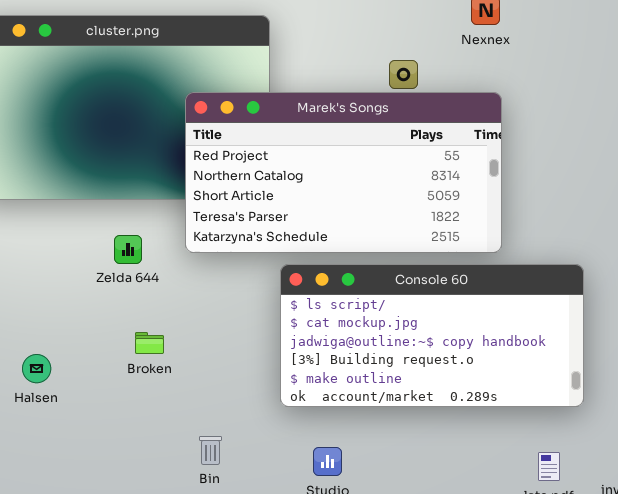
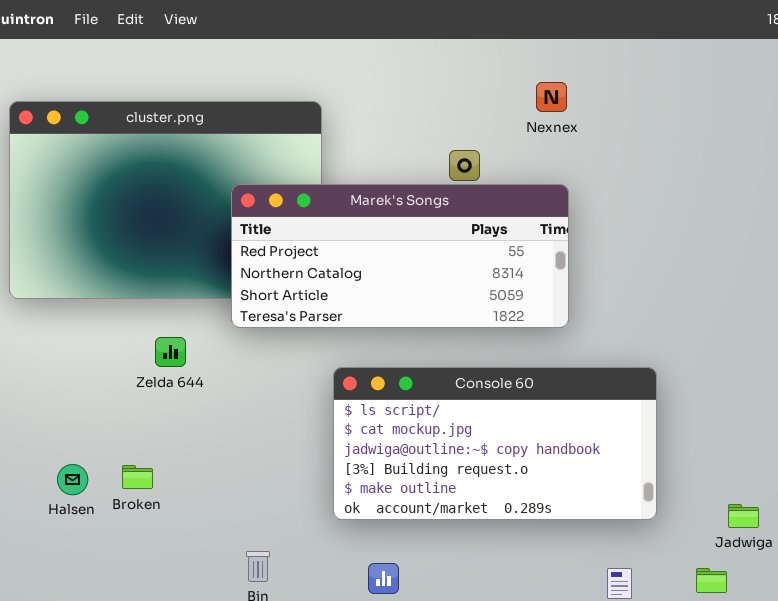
Marek's Songs: [185,92,502,253] -> [231,184,569,328], resized
Broken: [135,332,164,354] -> [122,465,153,489], moved

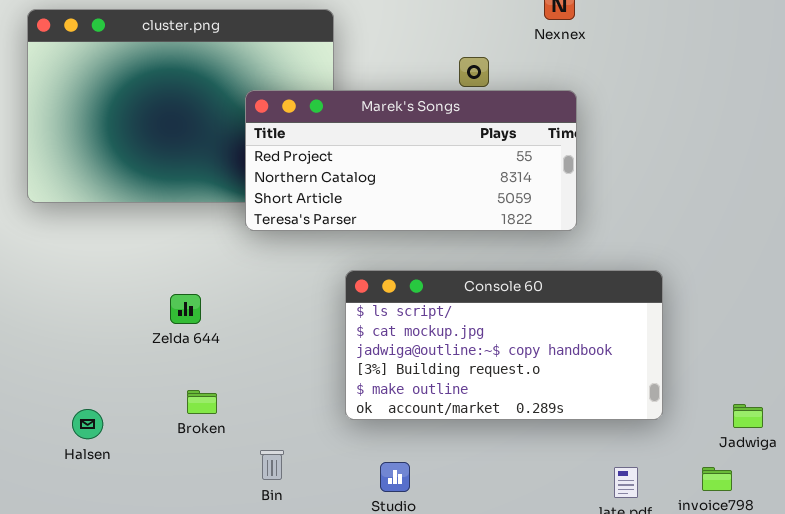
Zelda 644: [155,337,186,367] -> [170,294,201,324], moved
Halsen: [57,464,88,495] -> [72,409,103,439], moved
Broken: [122,465,153,489] -> [187,390,217,414], moved

